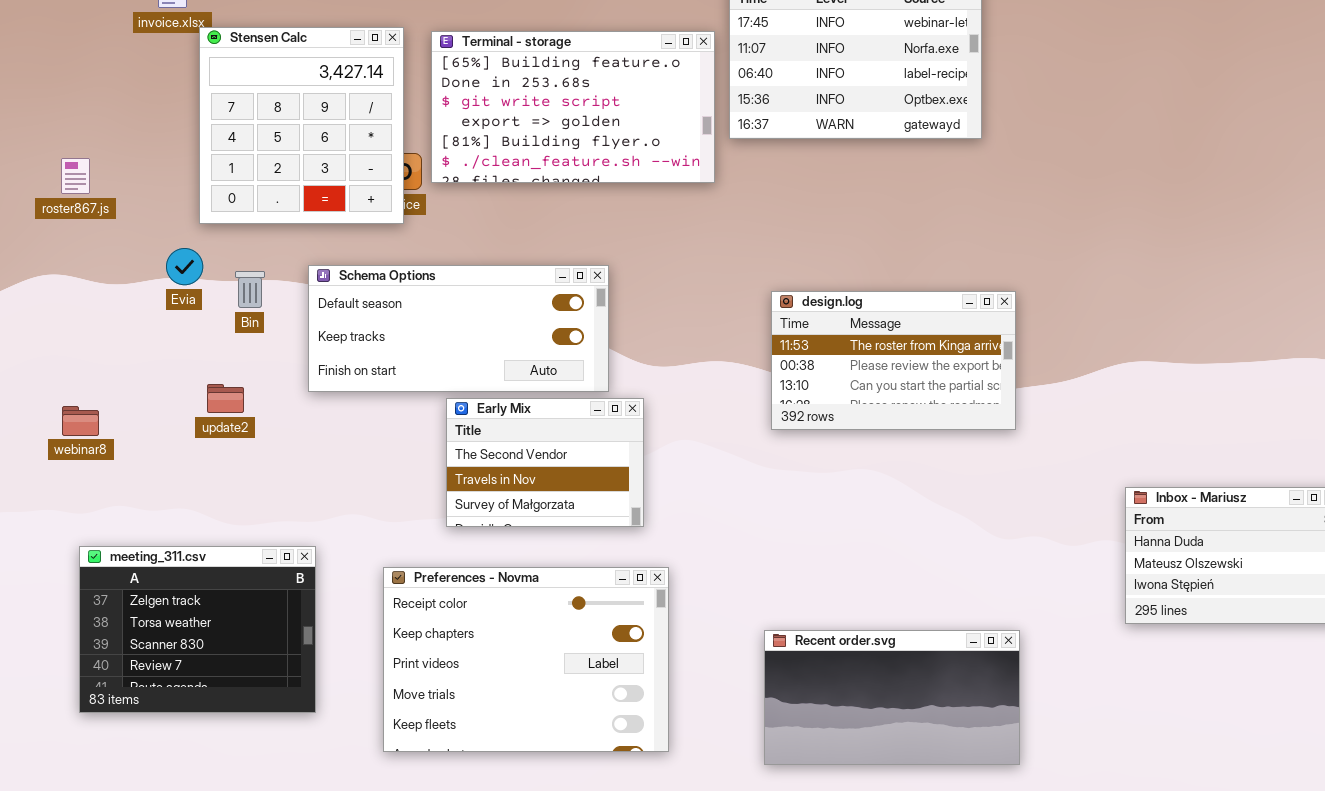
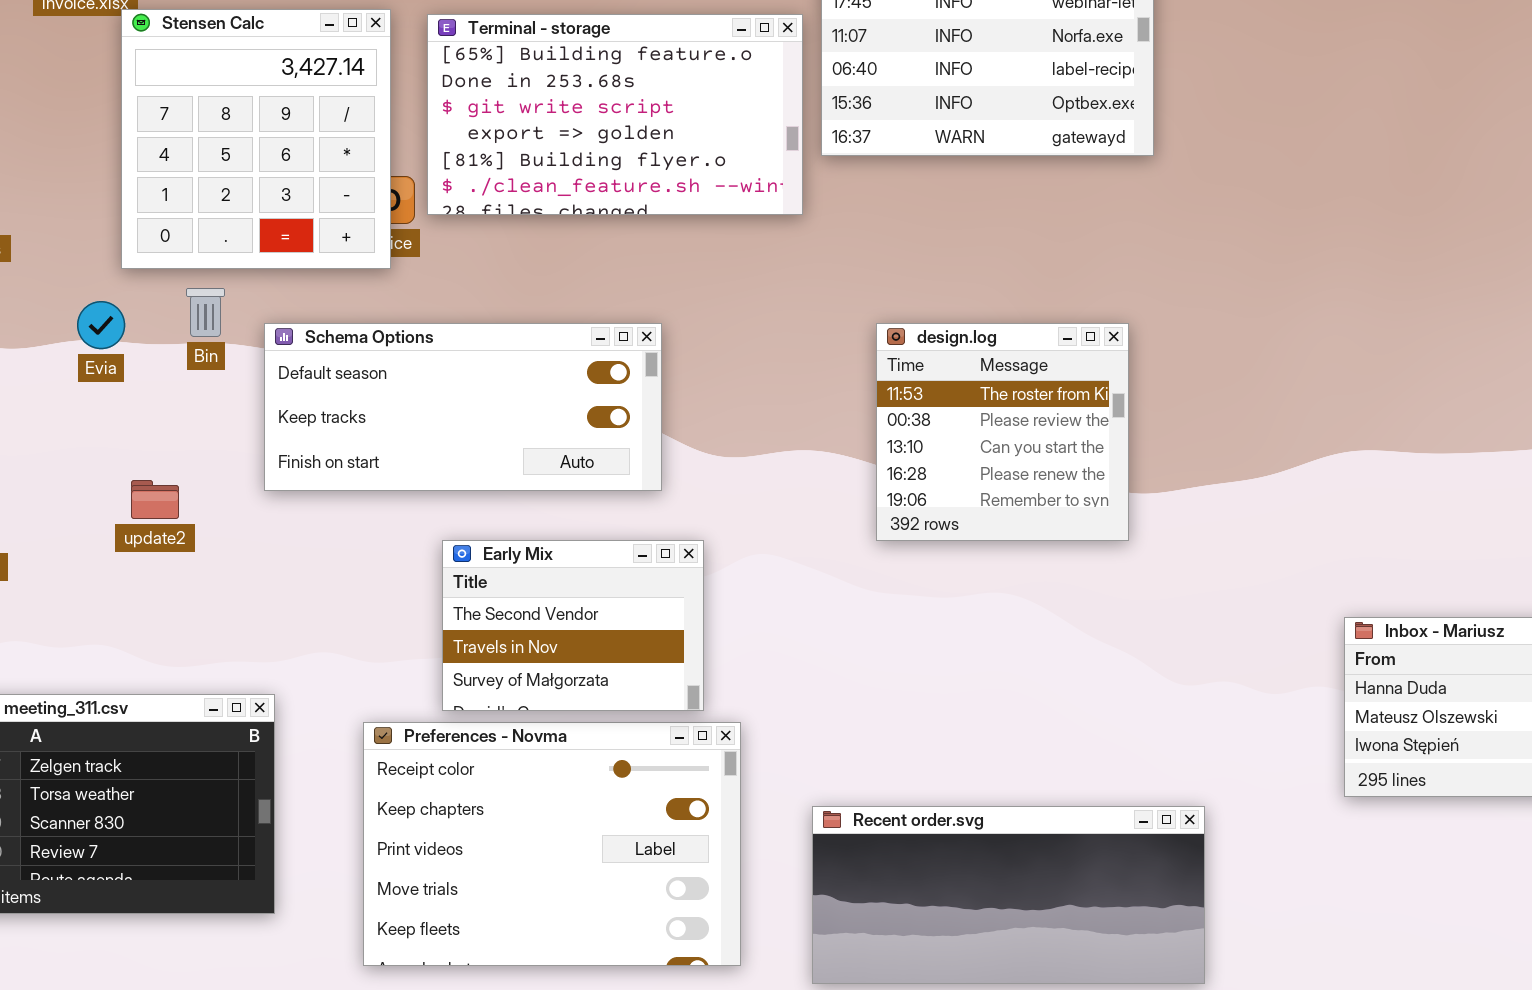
Bin: [235,271,265,308] -> [186,288,225,337], moved
design.log: [771,291,1016,430] -> [876,323,1129,541], resized
Early Mix: [446,398,644,527] -> [442,540,704,711], moved
Recent order.svg: [764,630,1020,765] -> [812,806,1205,984], resized

